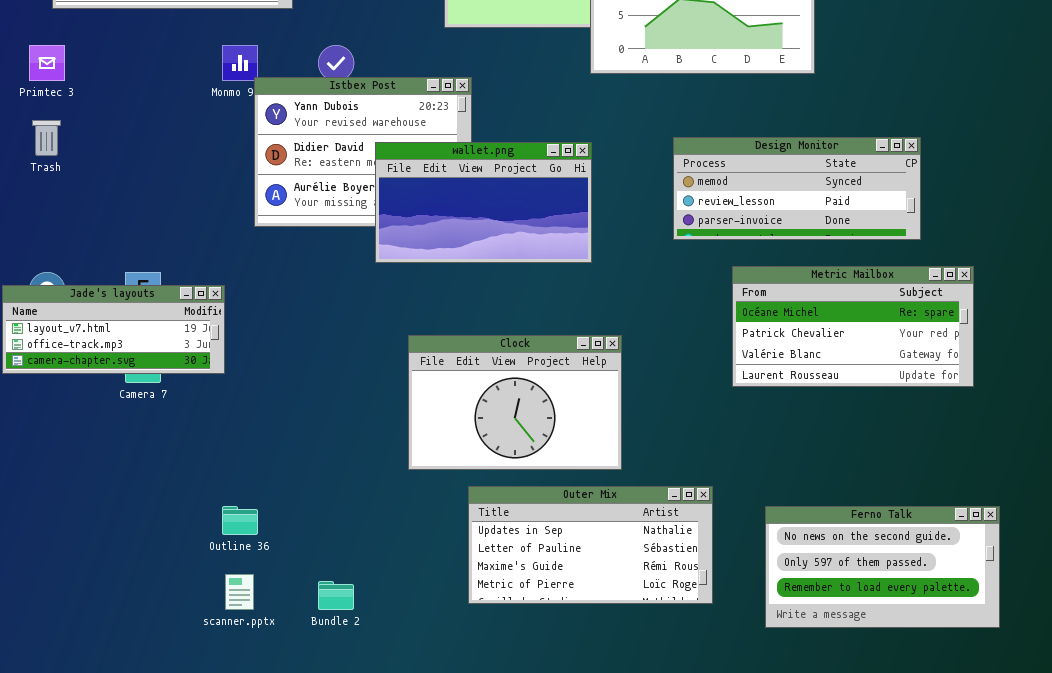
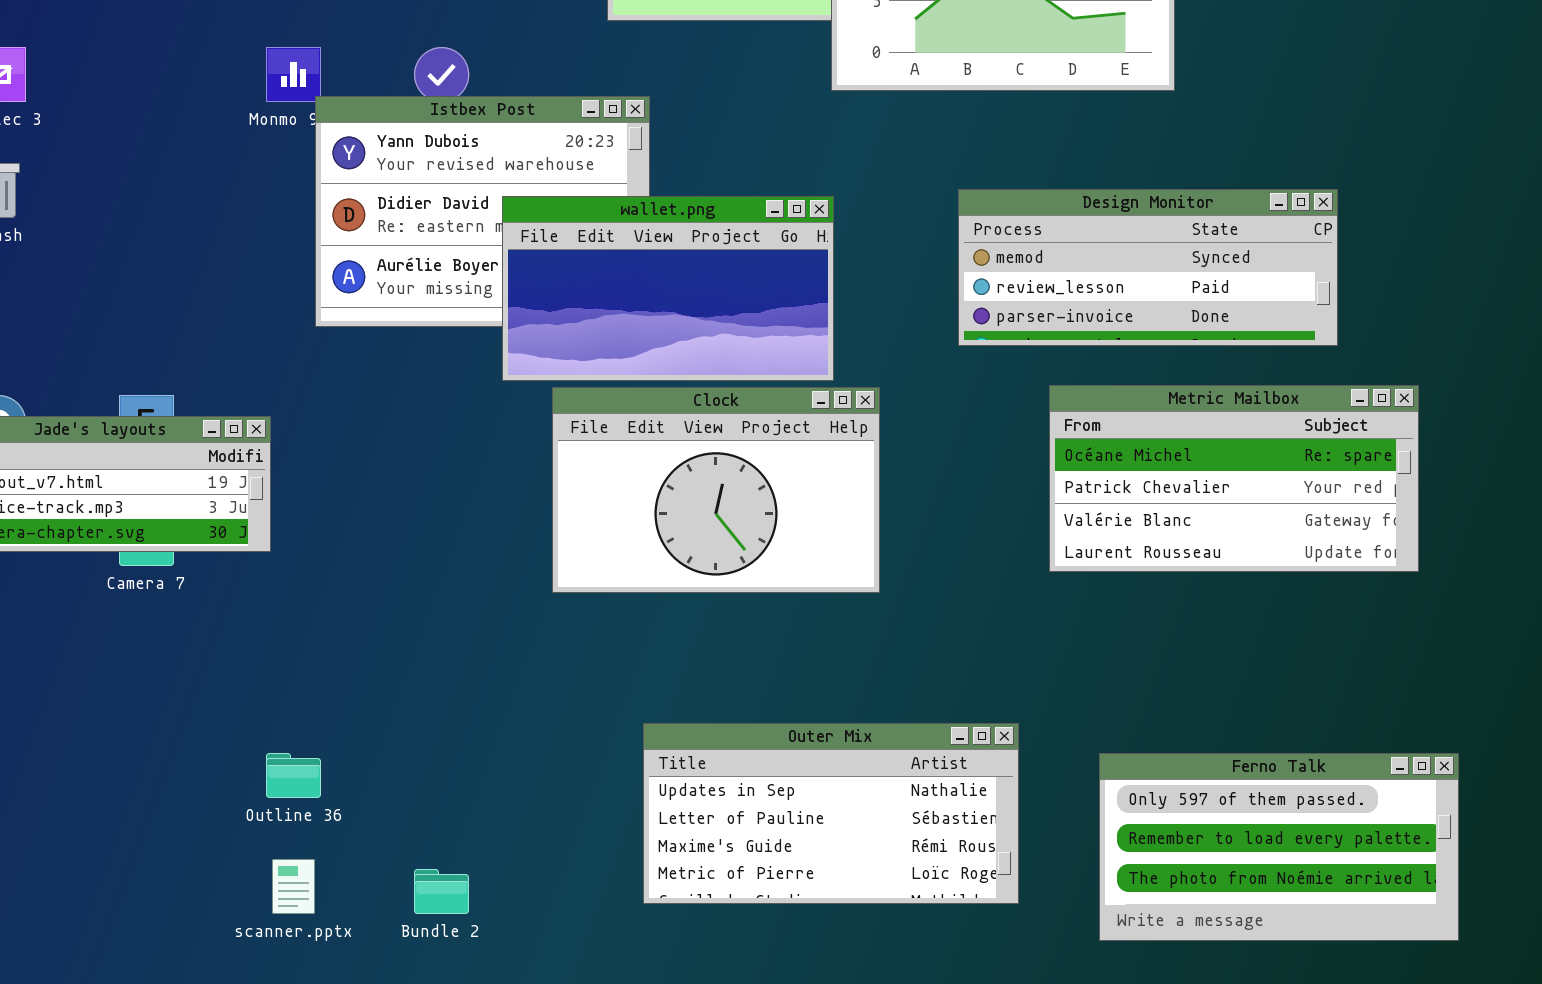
Clock: [408,335,622,470] -> [552,387,880,593], moved
Ferno Talk: [765,506,1000,628] -> [1099,753,1459,941], scrolled down 1 row

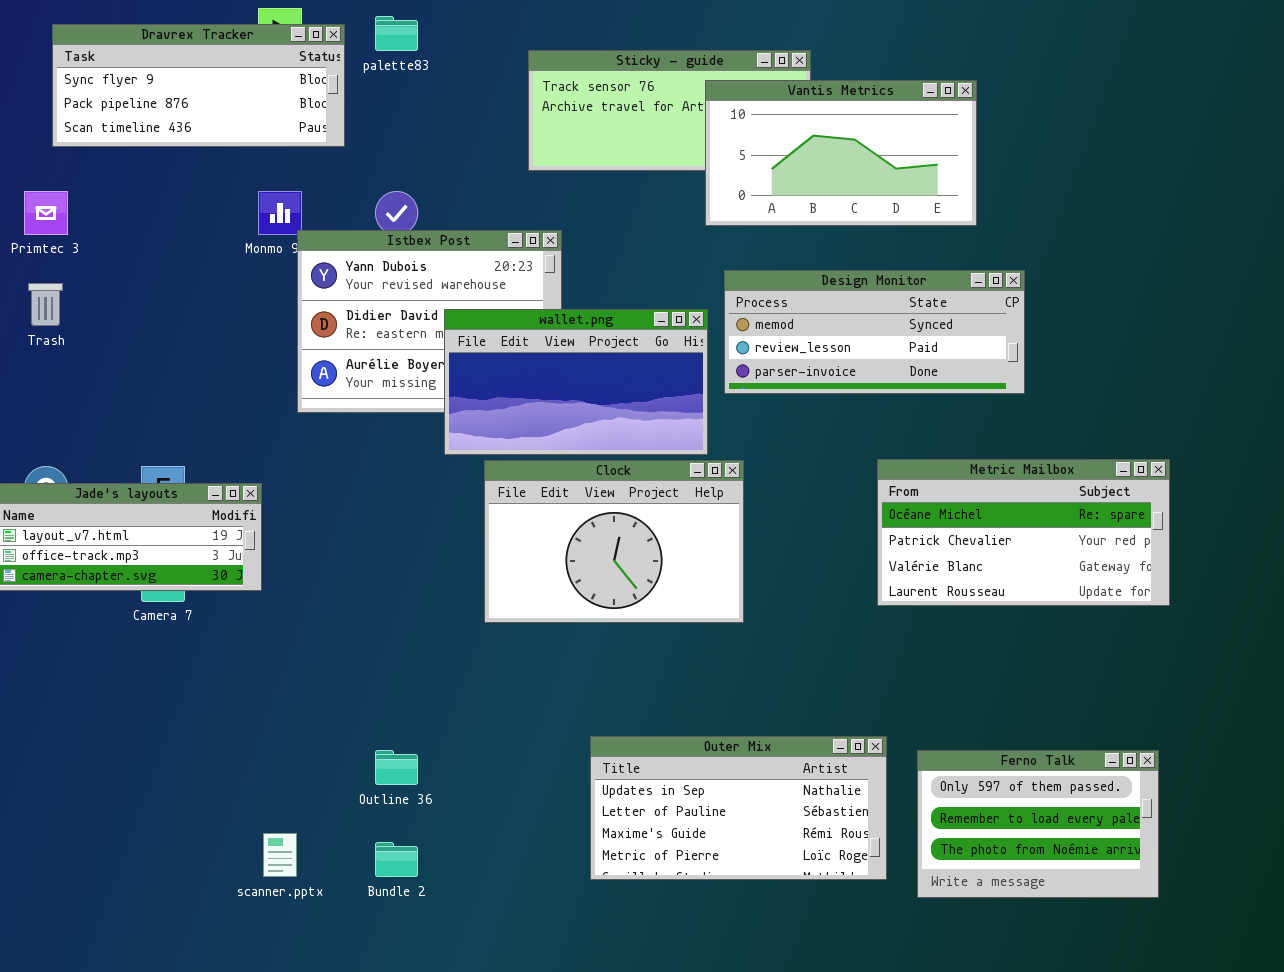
Design Monitor: [958,189,1338,346] -> [724,270,1025,394], moved
Outer Mix: [643,723,1019,904] -> [590,736,887,880], moved
Outline 36: [266,753,321,798] -> [375,750,418,785], moved
Ferno Talk: [1099,753,1459,941] -> [917,750,1159,898], resized

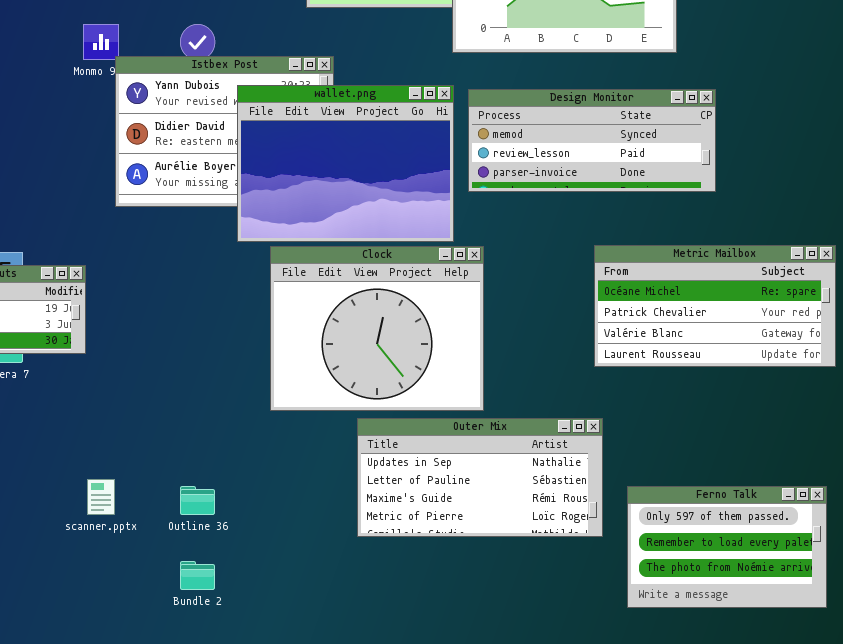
wallet.png: [444,309,708,455] -> [237,85,454,242], resized
Clock: [484,460,744,623] -> [270,246,484,411], resized
Outer Mix: [590,736,887,880] -> [357,418,603,537], moved
scanner.pptx: [263,833,297,877] -> [87,479,115,515], moved

